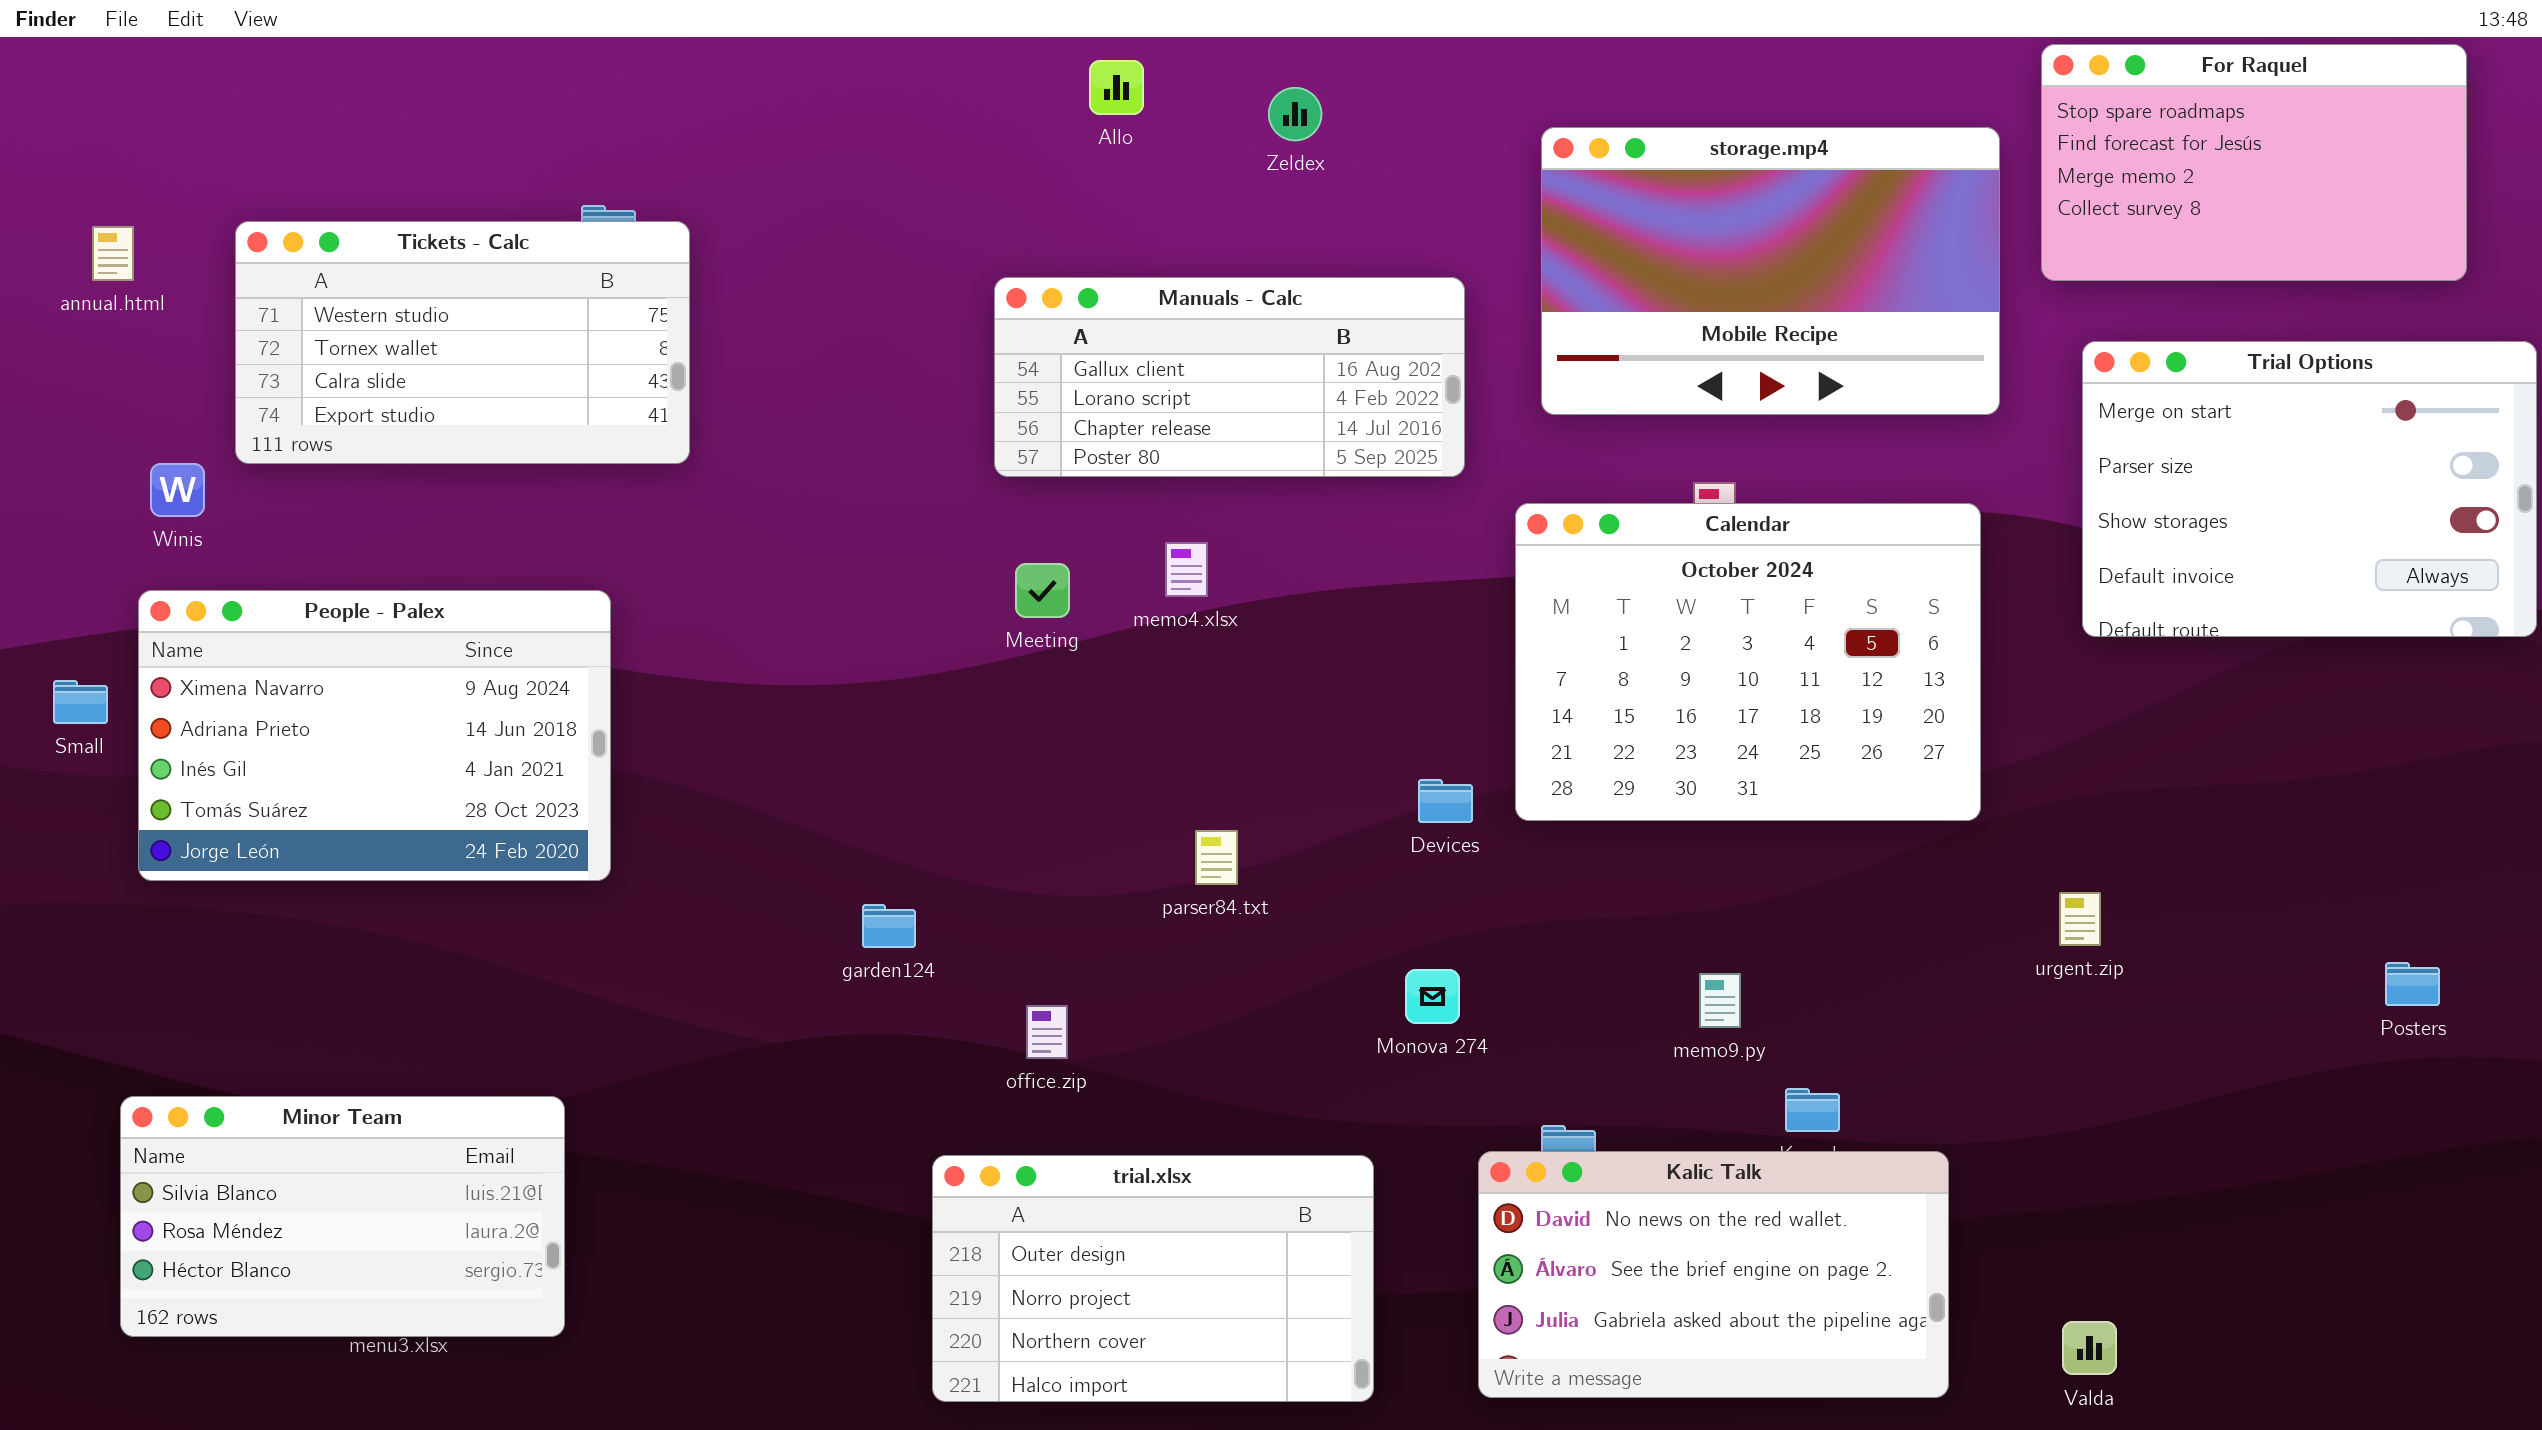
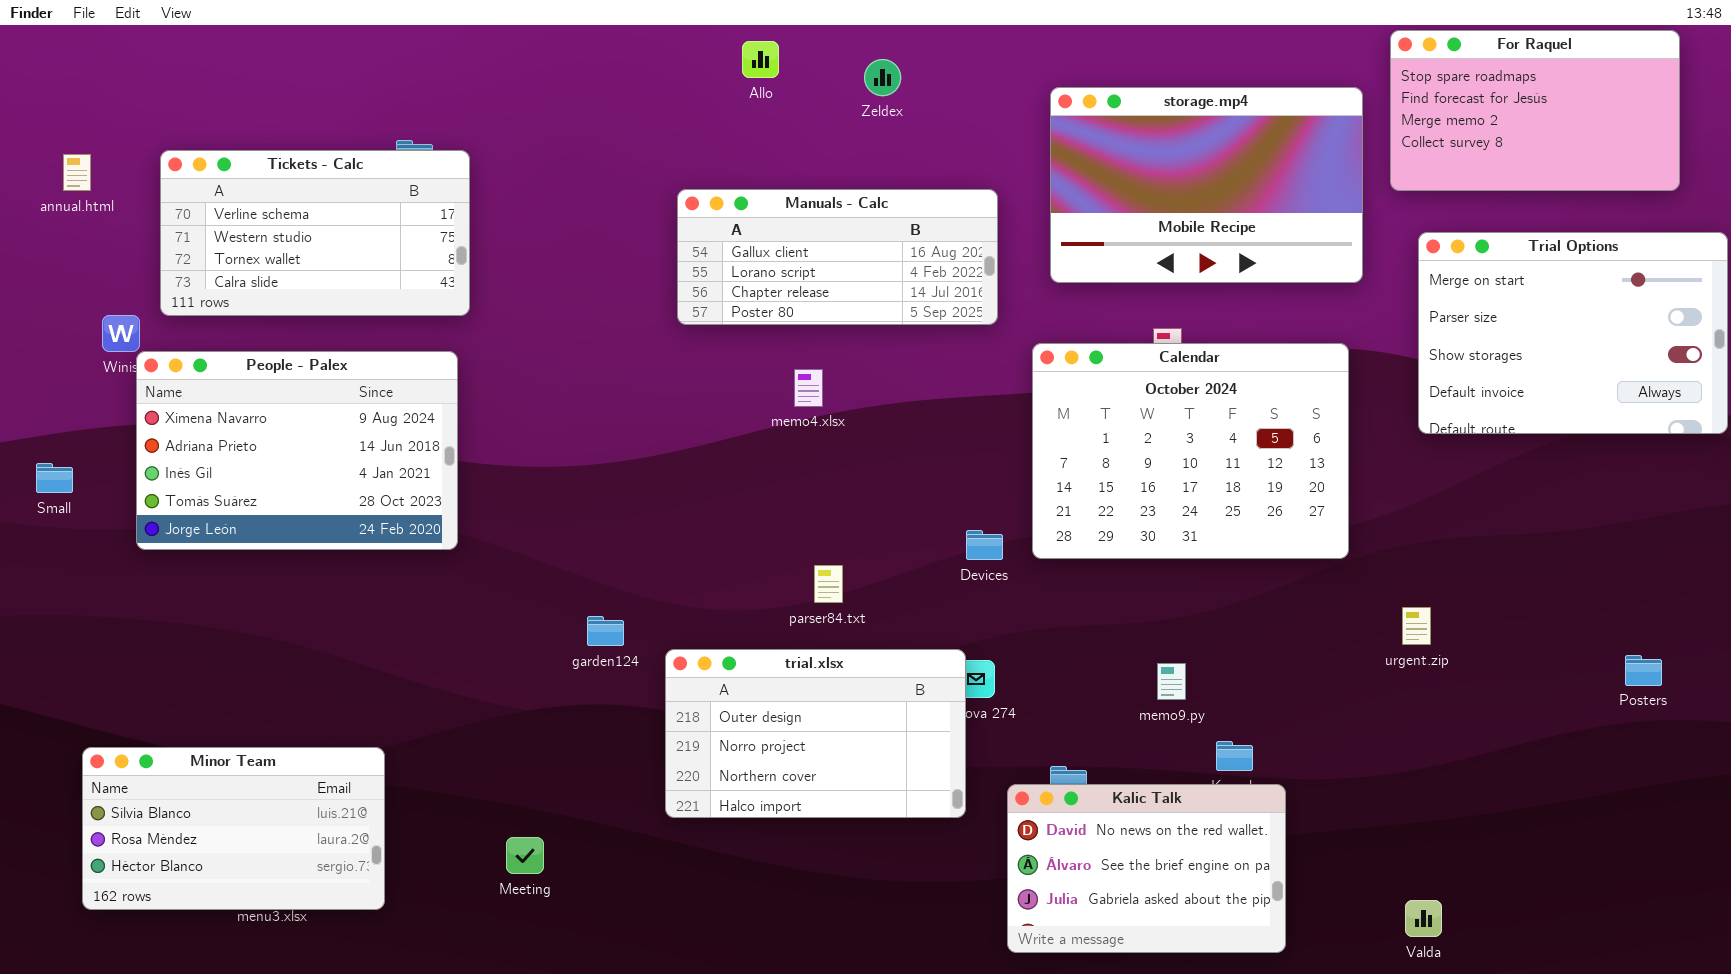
Tickets - Calc: [235,221,690,464] -> [160,150,470,316], scrolled up 1 row
Meeting: [1015,563,1070,618] -> [506,837,544,874], moved
People - Palex: [138,590,611,881] -> [136,351,458,550], moved
Kalic Talk: [1478,1151,1949,1398] -> [1007,784,1286,953], resized
trial.xlsx: [932,1155,1374,1402] -> [665,649,966,818], moved

